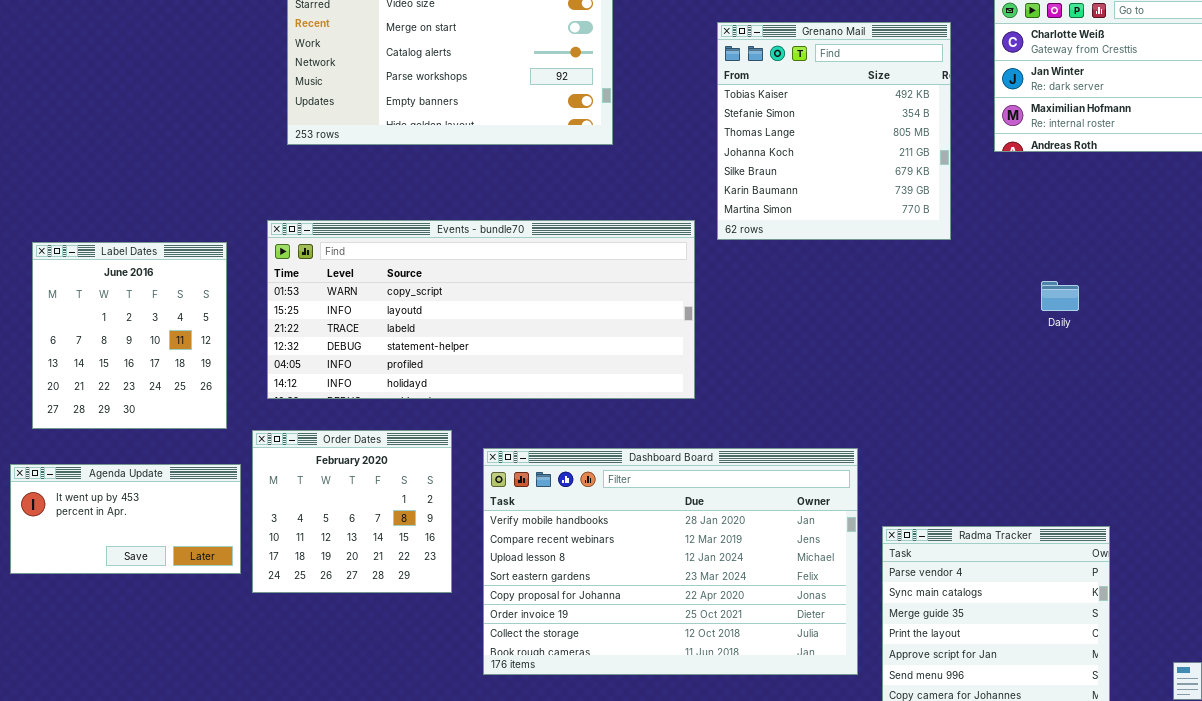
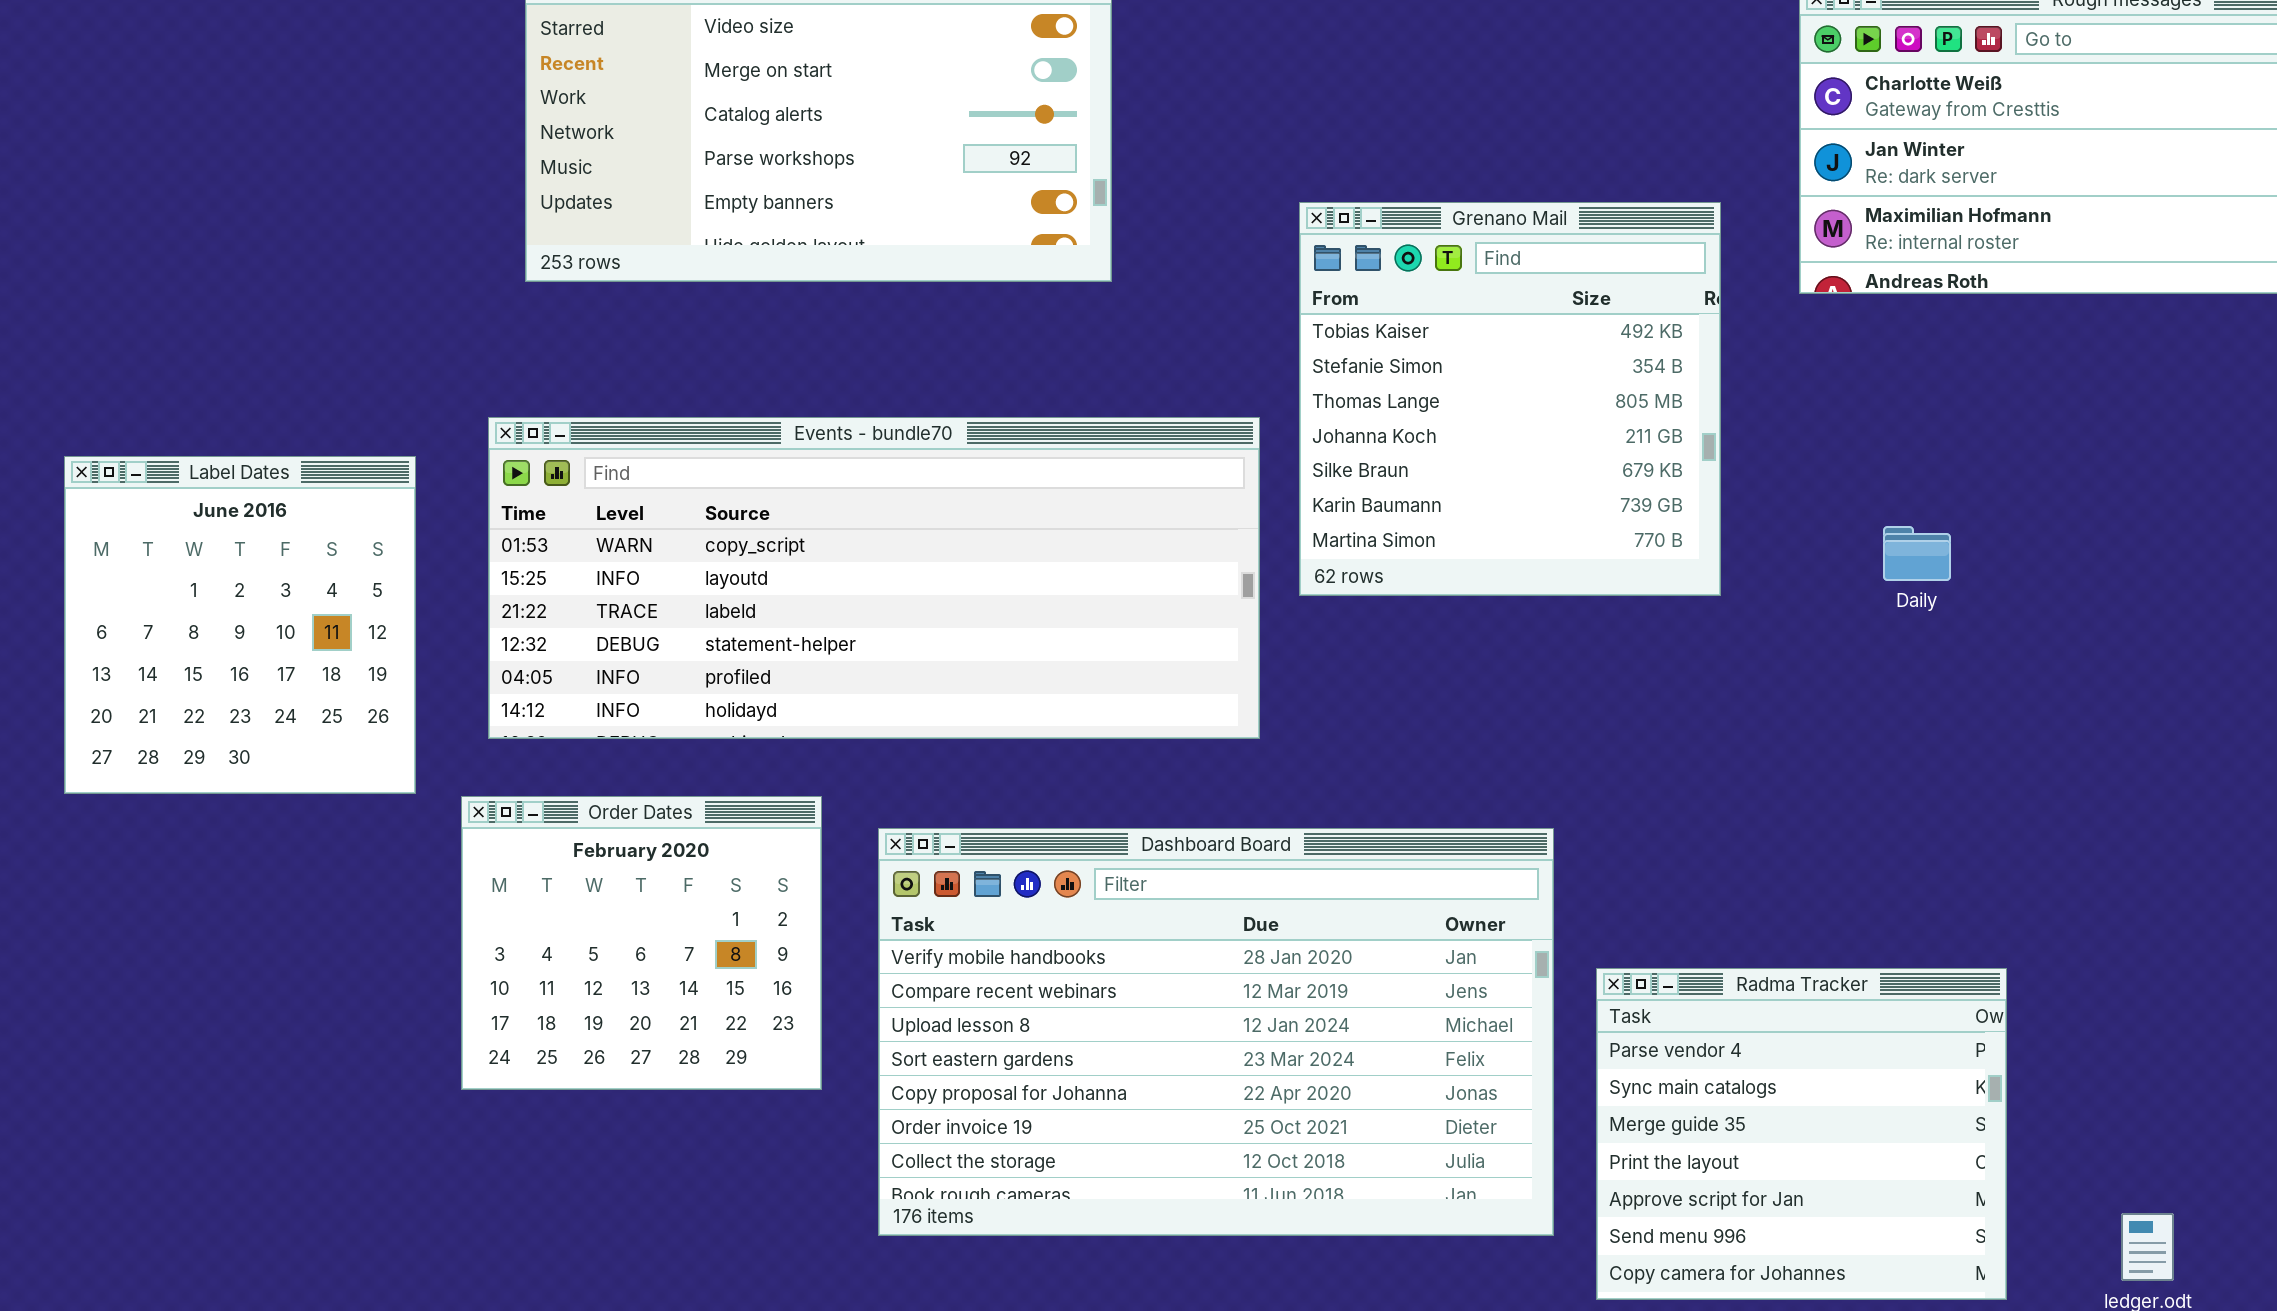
Grenano Mail: [717,22,951,240] -> [1299,202,1721,596], moved
Agenda Update: [10,464,241,574] -> none, closed

